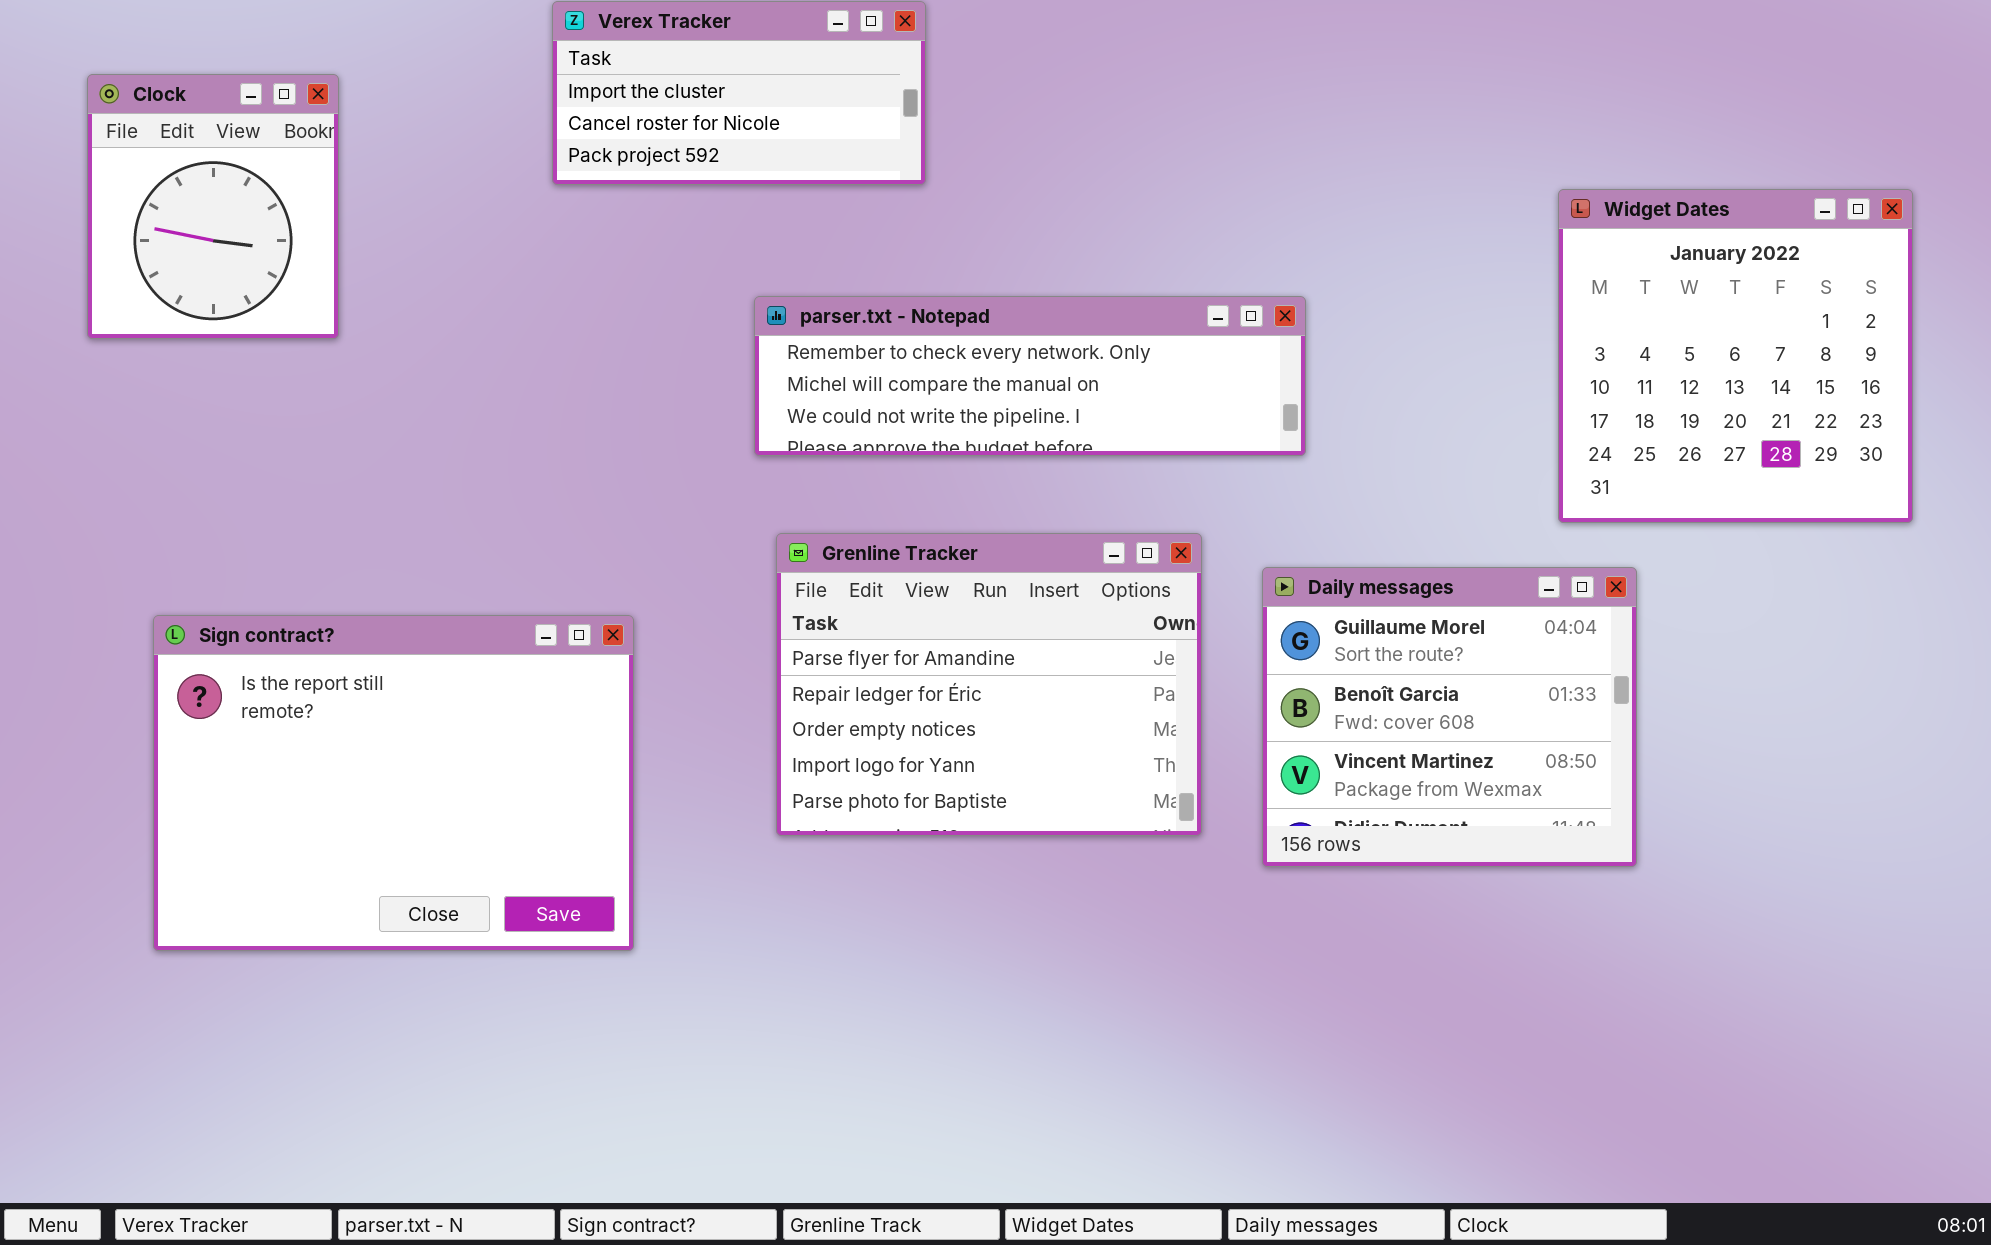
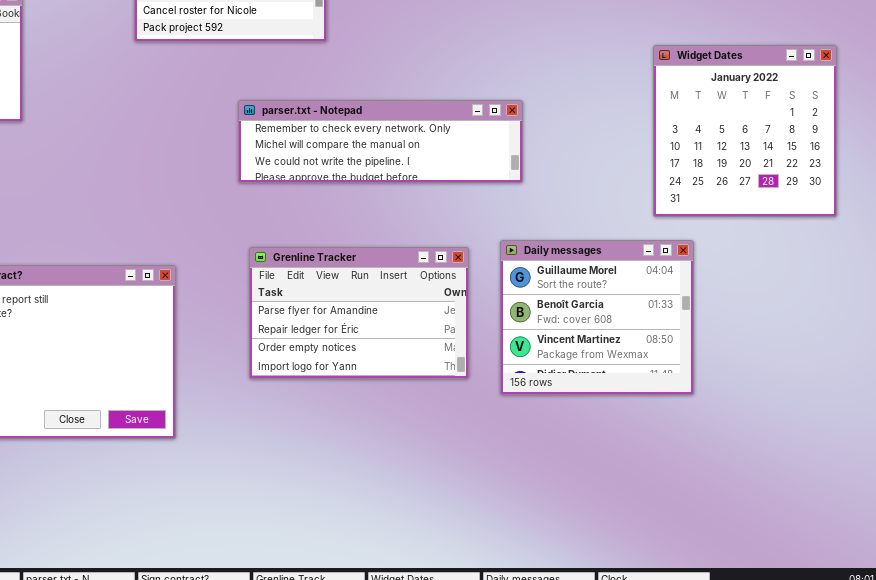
Grenline Tracker: [776,533,1202,836] -> [249,247,469,379], resized

